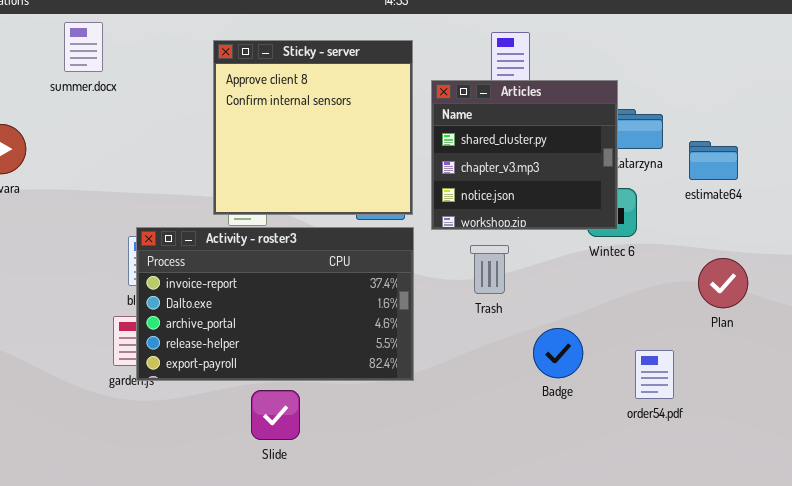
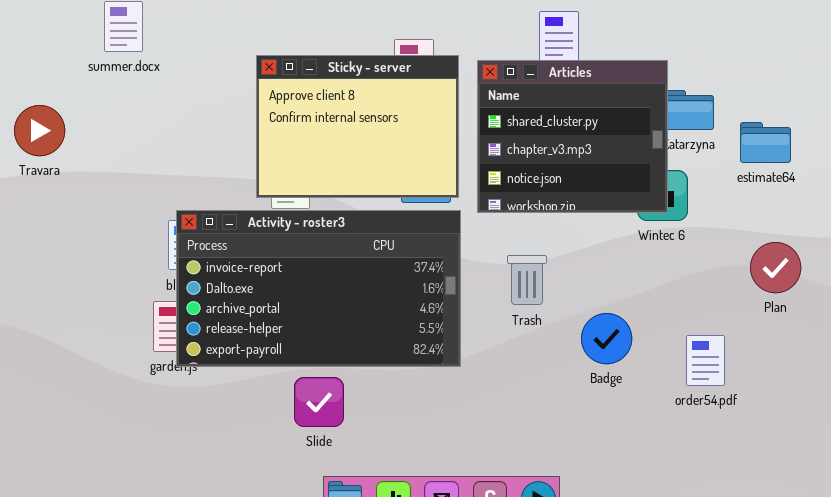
Sticky - server: [213,40,413,215] -> [256,55,459,198], resized
Trash: [470,245,509,294] -> [507,255,547,305], moved

